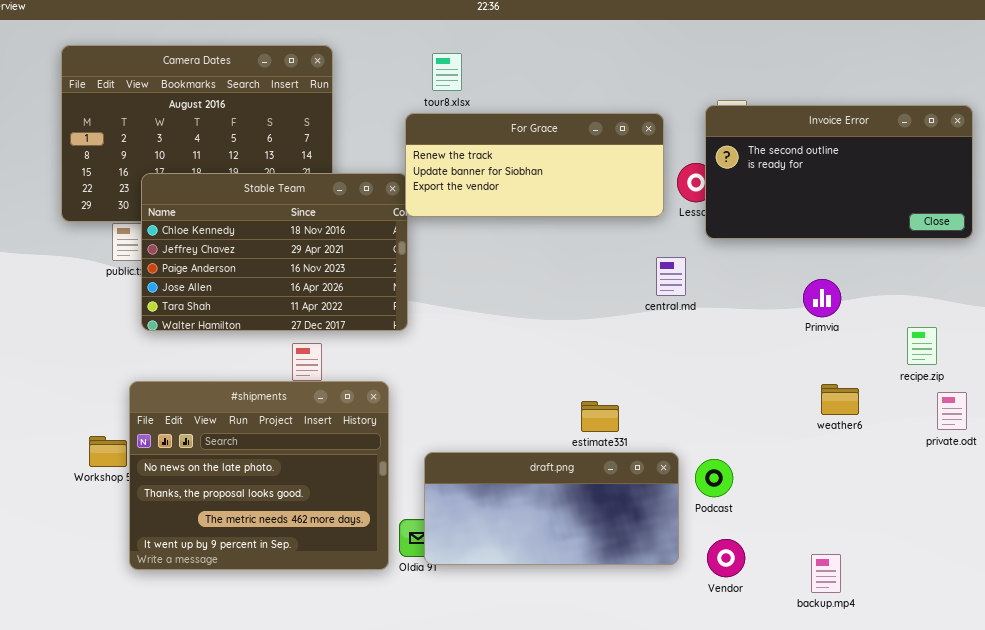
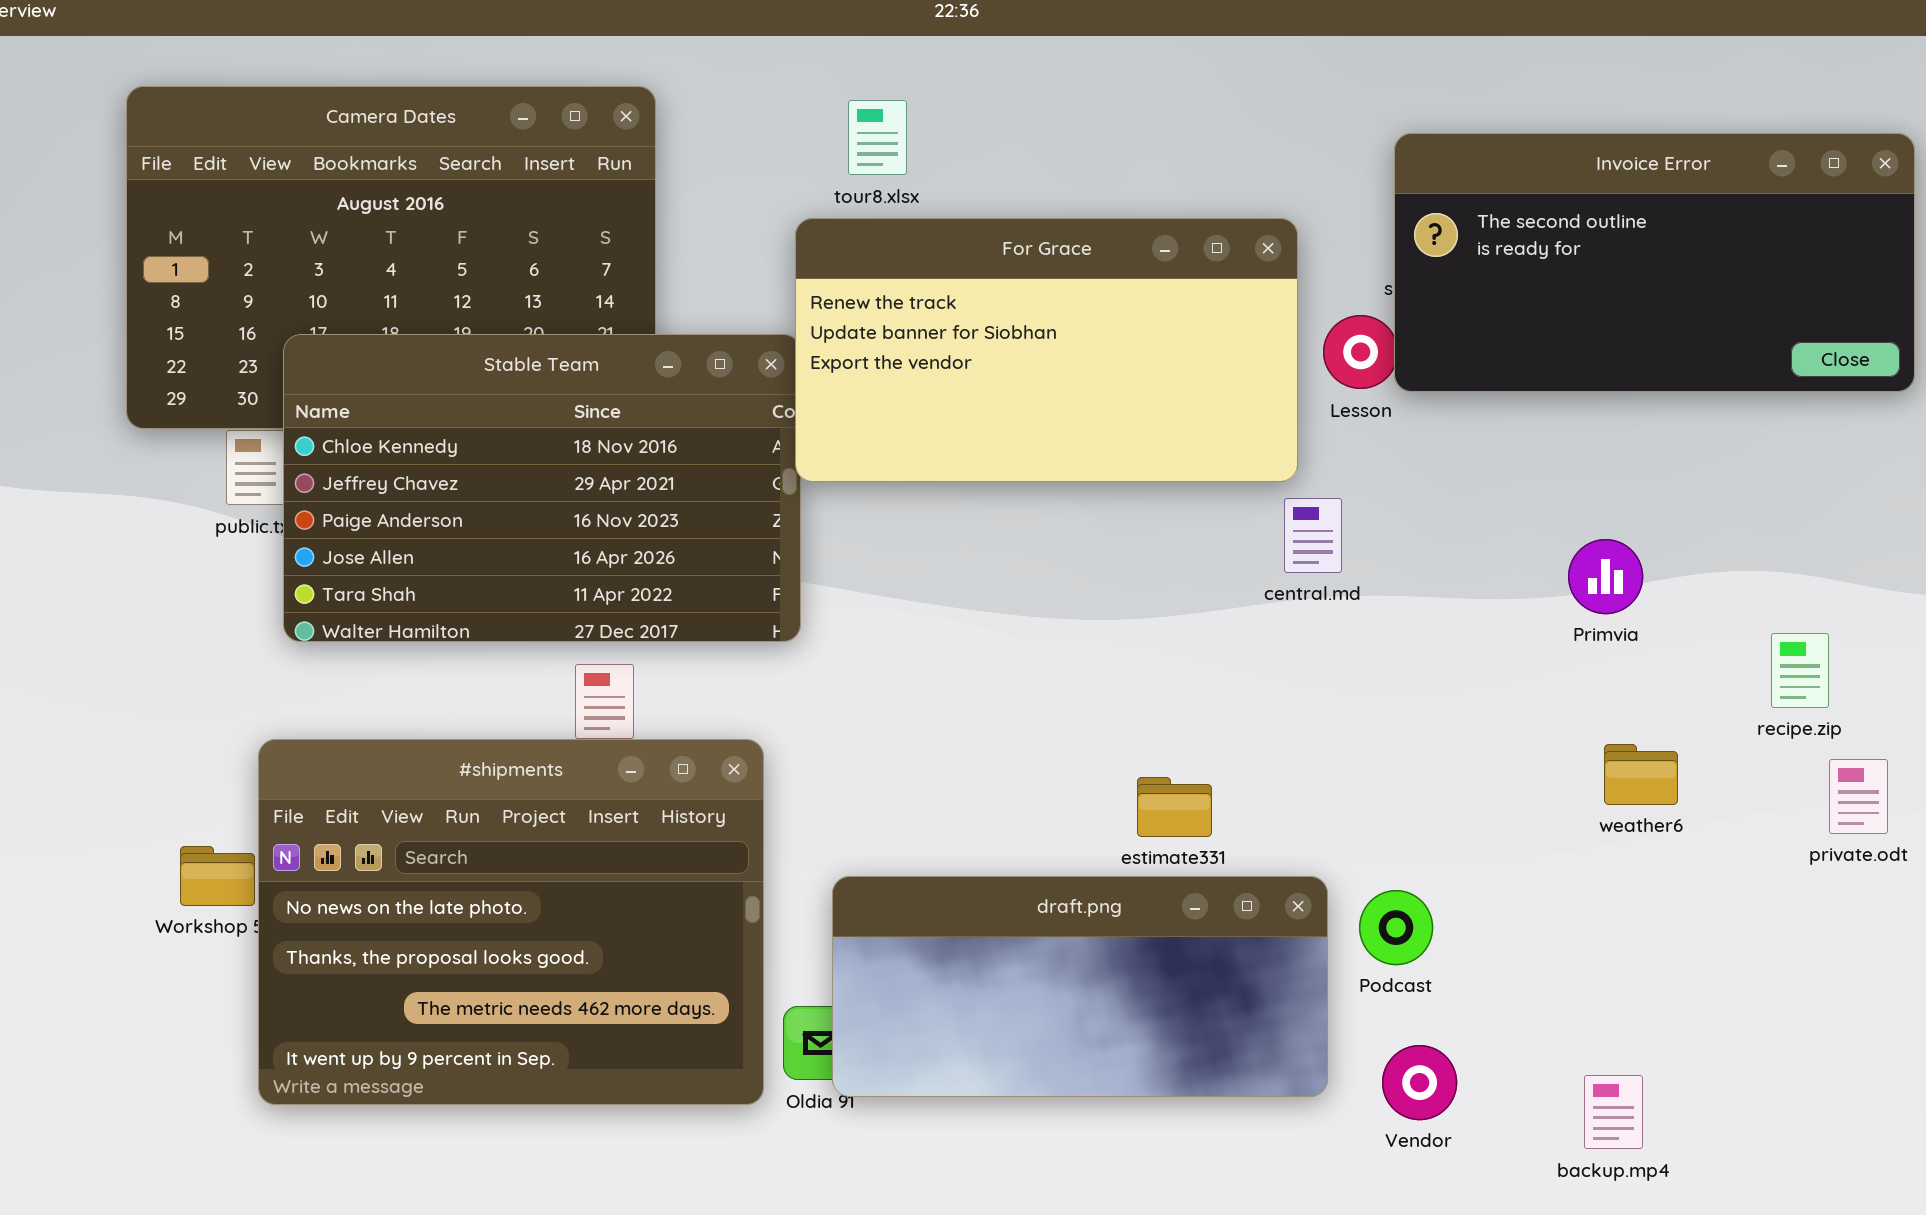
Invoice Error: [705,105,973,239] -> [1394,133,1915,392], moved
For Grace: [405,113,664,217] -> [795,218,1298,482], resized

